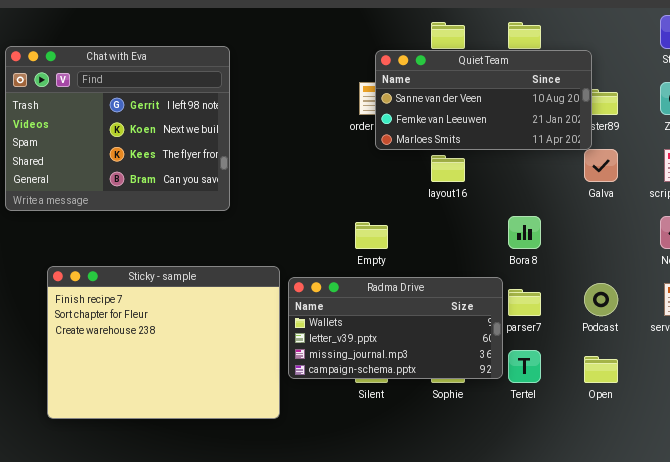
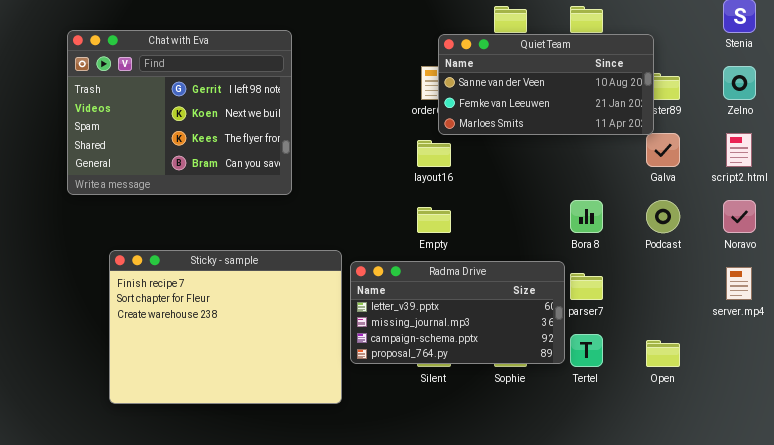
layout16: [431,155,465,182] -> [417,140,451,167], moved
Radma Drive: [288,277,503,379] -> [350,261,565,364], scrolled down 1 row
Podcast: [584,283,618,316] -> [646,200,680,233], moved

